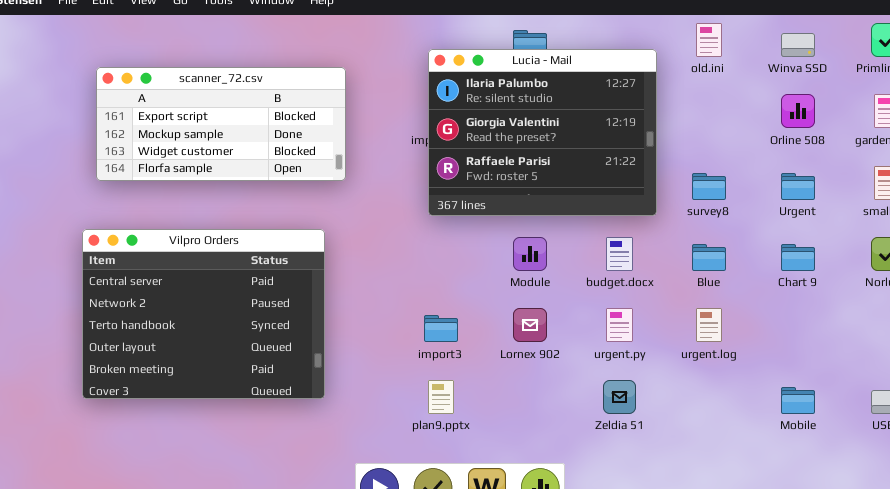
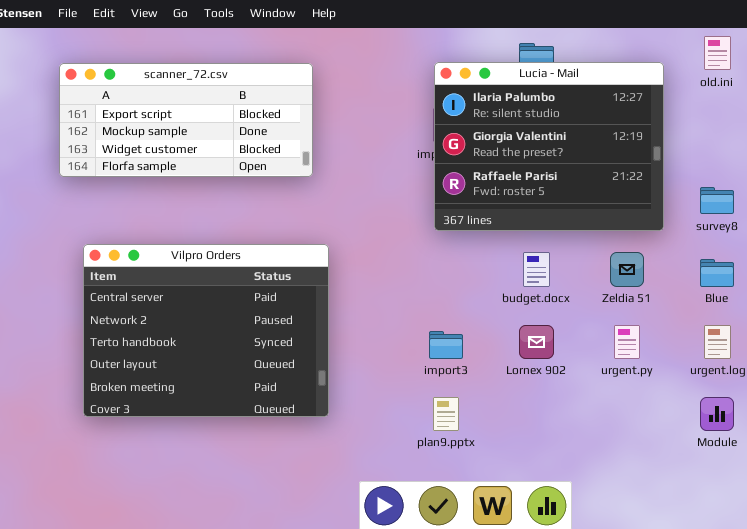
scanner_72.csv: [96,67,346,181] -> [59,63,313,177], moved
Module: [513,237,547,271] -> [700,397,734,431], moved
budget.docx: [606,237,633,271] -> [523,252,550,287], moved
Zeldia 51: [603,380,636,414] -> [610,252,644,287], moved

